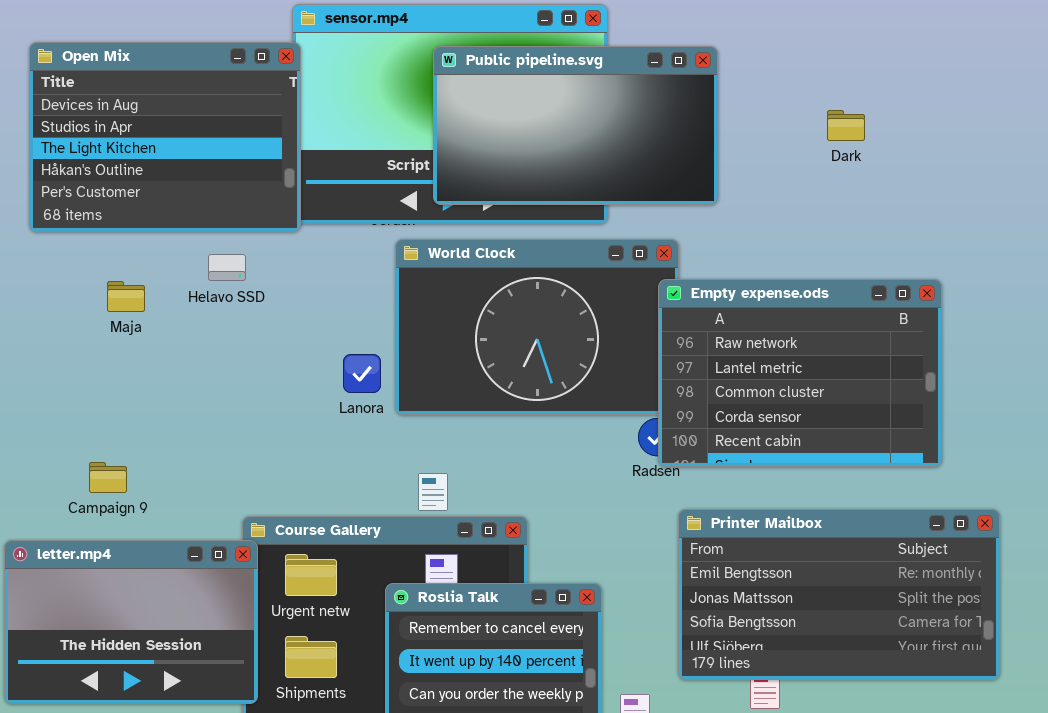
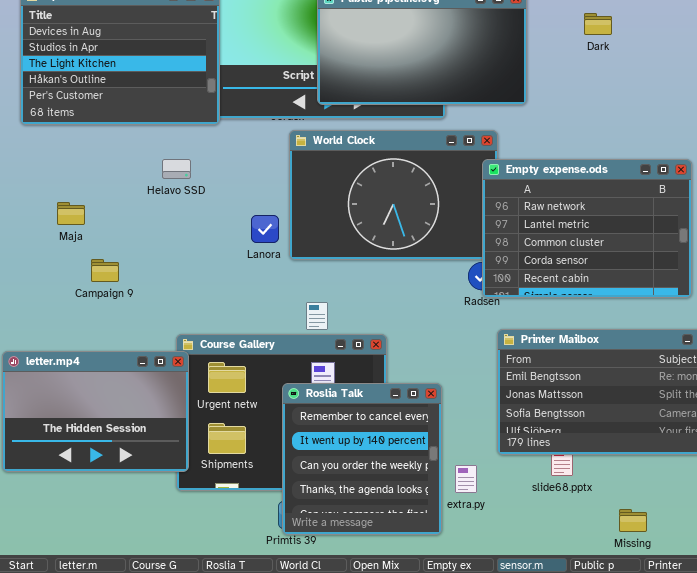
Dark: [827,110,865,141] -> [584,13,612,35], moved
Helavo SSD: [208,254,246,281] -> [162,159,191,179], moved
Maja: [107,281,145,312] -> [57,202,85,225], moved
Campaign 9: [89,462,127,493] -> [91,259,119,282], moved

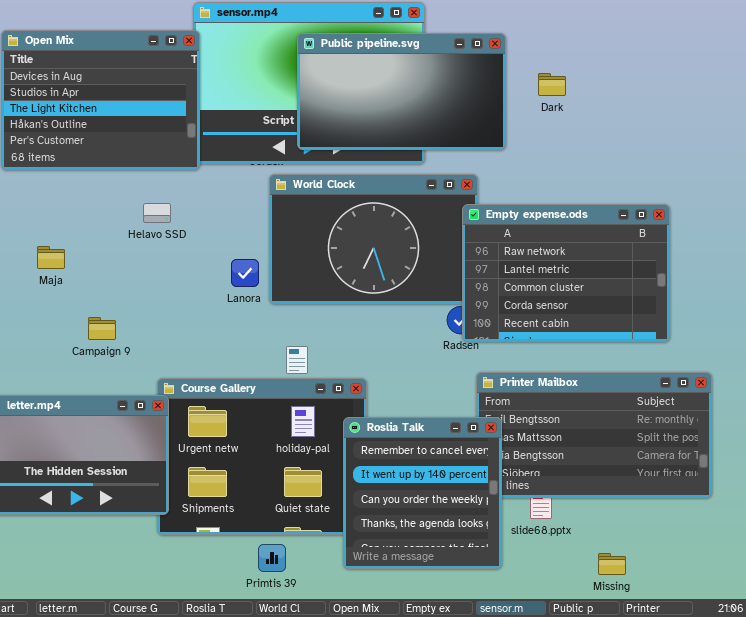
Dark: [584,13,612,35] -> [538,73,566,96], moved
Campaign 9: [91,259,119,282] -> [88,317,116,340], moved
Roslia Talk: [282,383,442,535] -> [343,417,502,569], moved

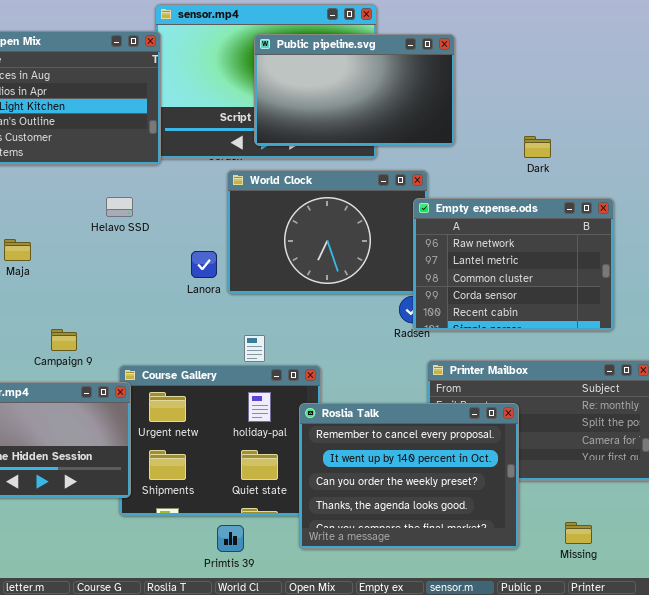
Dark: [538,73,566,96] -> [524,136,551,158], moved
Campaign 9: [88,317,116,340] -> [51,329,77,351], moved
Roslia Talk: [343,417,502,569] -> [299,403,519,549], resized
Missing: [598,553,626,575] -> [565,522,592,544], moved

